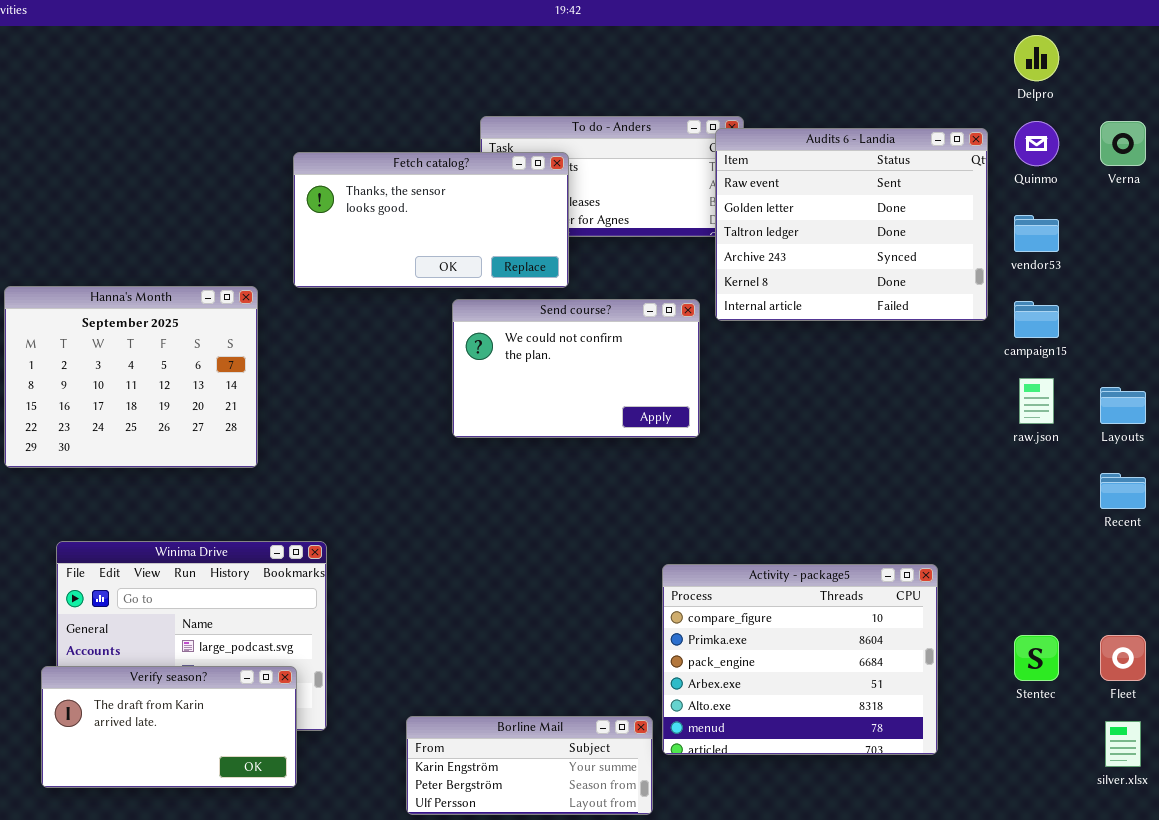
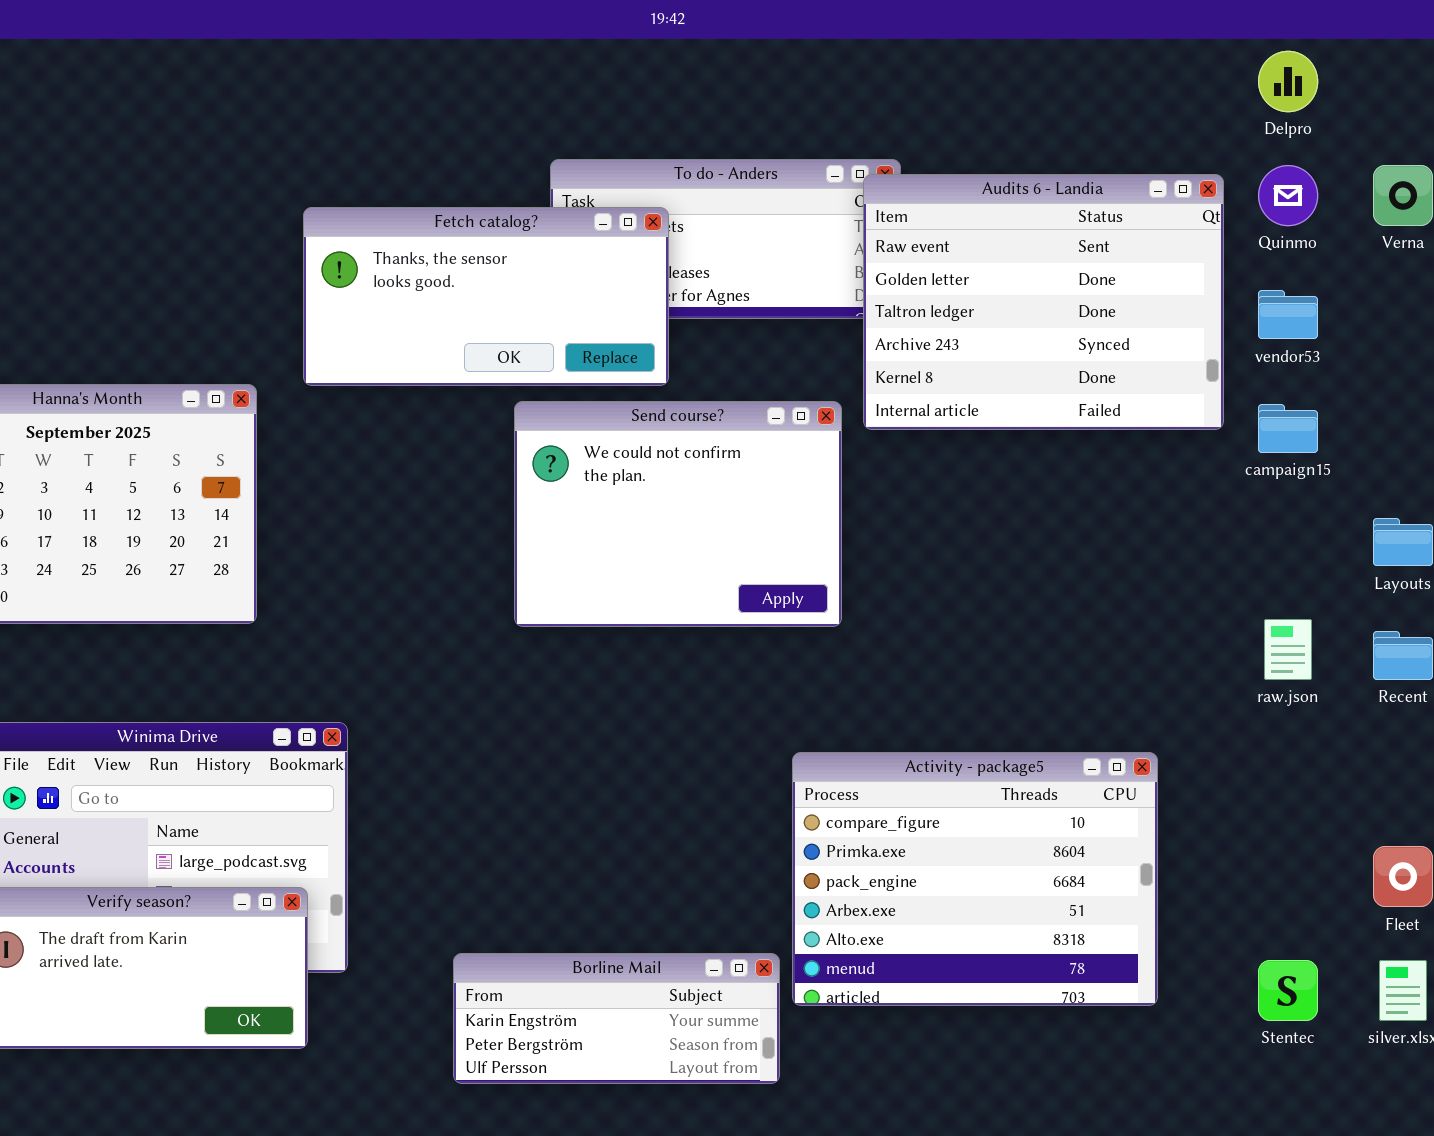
Send course?: [452,299,700,438] -> [514,401,842,627], resized
raw.json: [1019,378,1054,424] -> [1264,619,1312,680], moved
Stentec: [1014,635,1059,681] -> [1258,960,1318,1021], moved

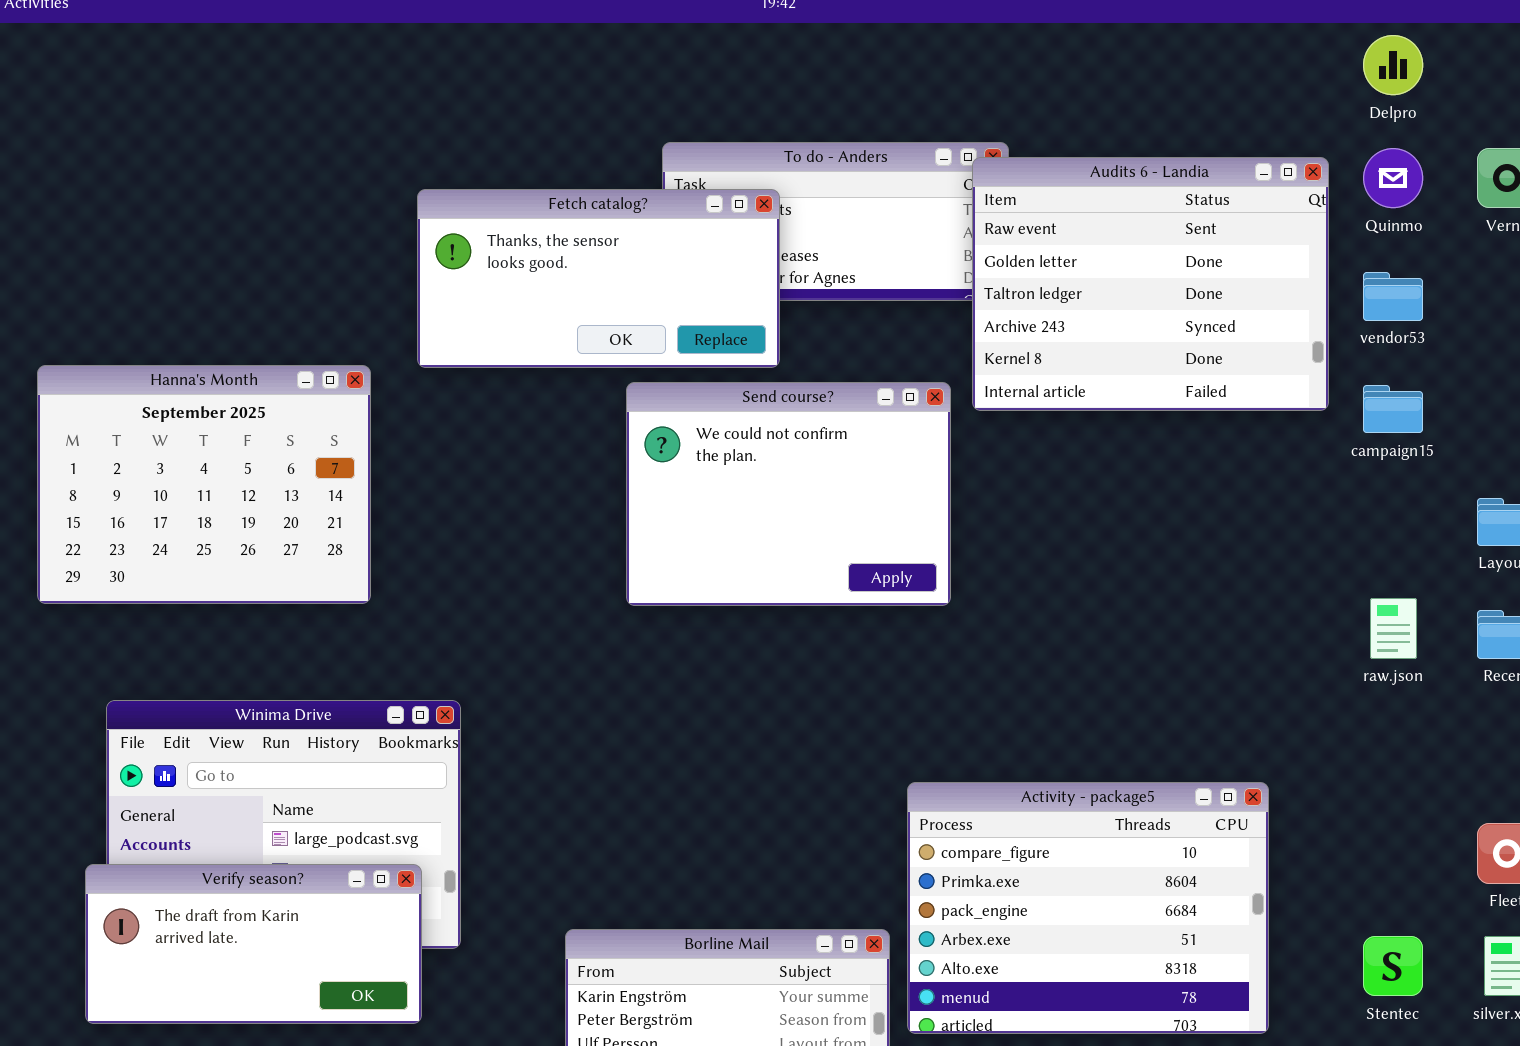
Activity - package5: [792,752,1158,1006] -> [907,782,1269,1034], moved

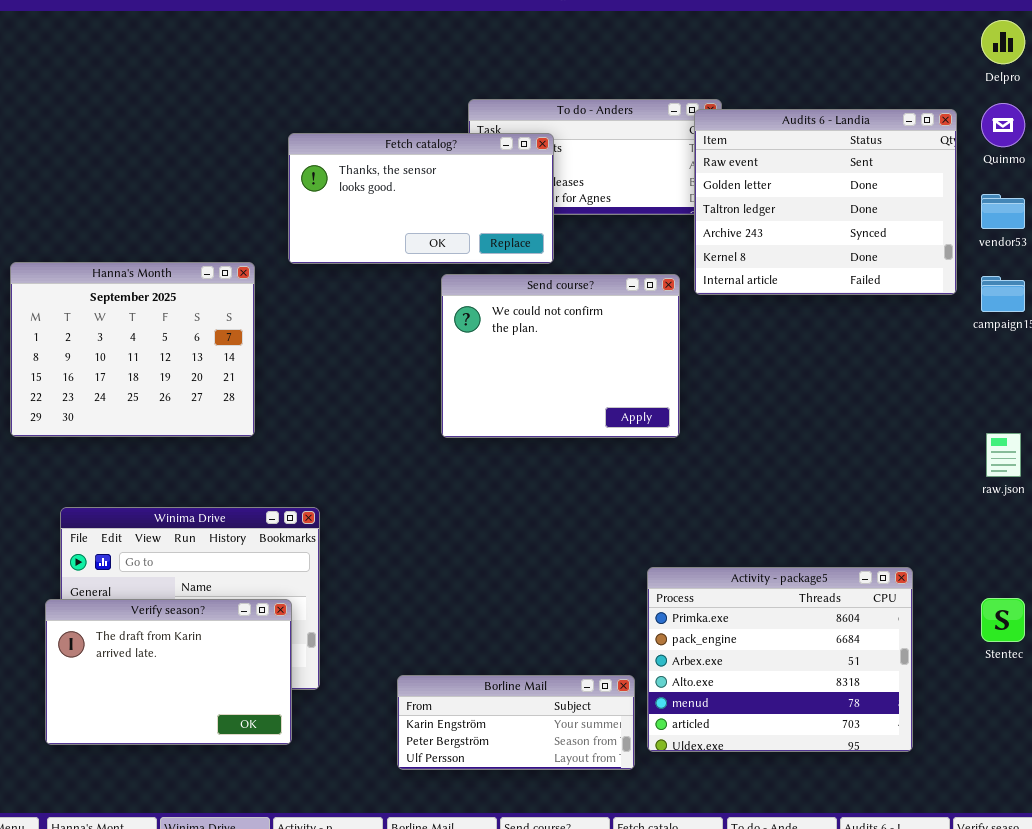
Activity - package5: [907,782,1269,1034] -> [647,567,913,752], scrolled down 1 row
Verify season?: [85,864,422,1024] -> [45,599,292,745], resized
Stentec: [1363,936,1423,996] -> [981,598,1025,642], moved

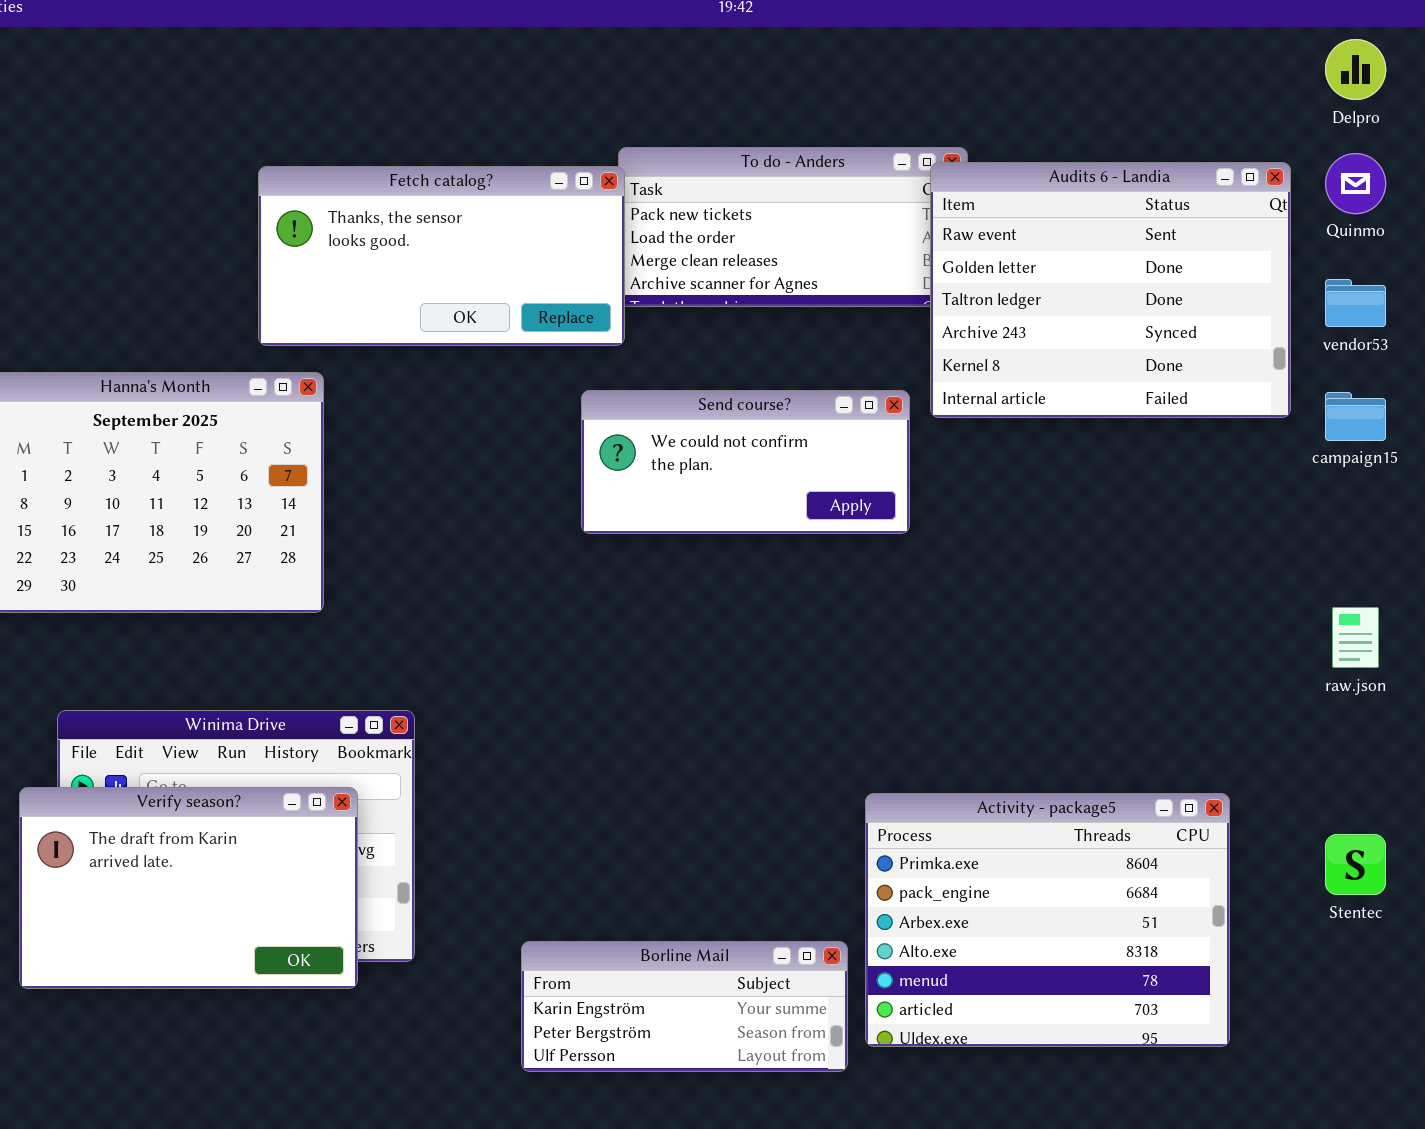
Fetch catalog?: [288,133,554,264] -> [258,166,625,346], moved
Send course?: [441,274,680,438] -> [581,390,910,534], resized
Verify season?: [45,599,292,745] -> [19,787,358,989], moved

